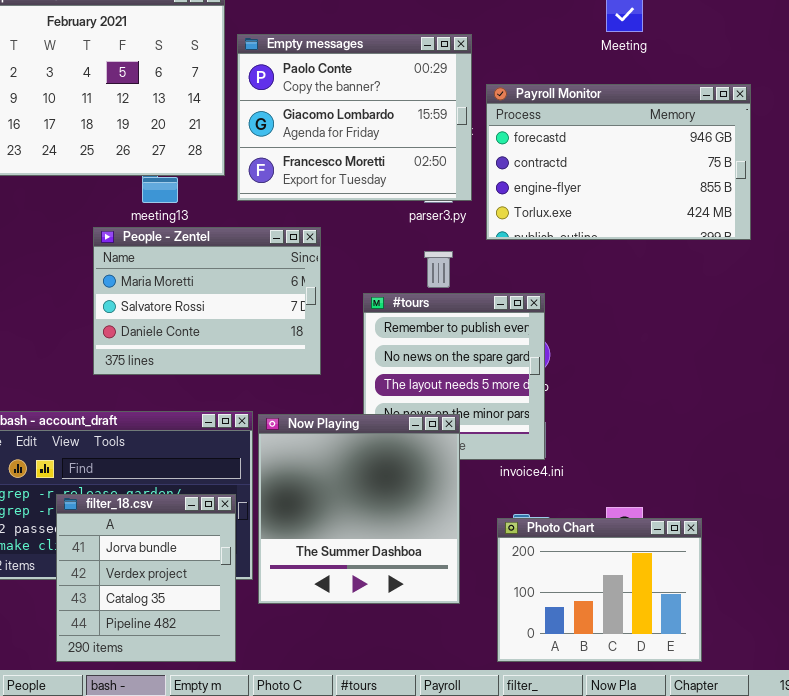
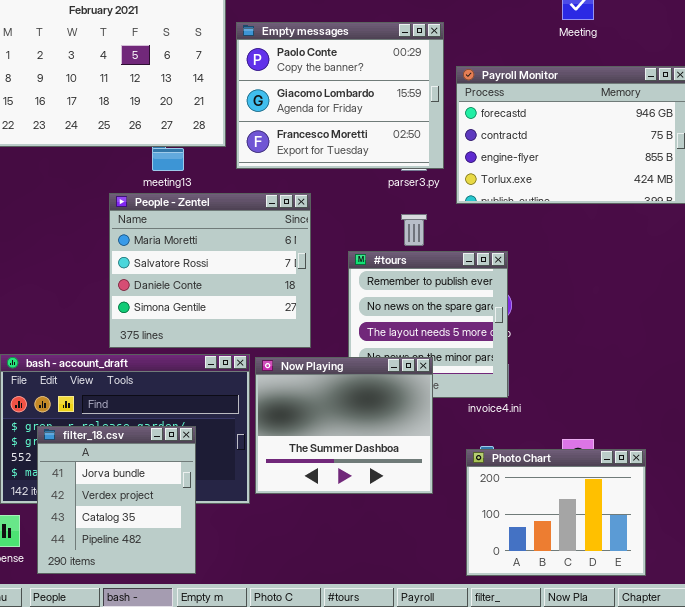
People - Zentel: [93,227,321,375] -> [109,193,311,348], resized
Now Playing: [258,414,460,604] -> [255,357,433,494], resized
filter_18.csv: [56,494,236,662] -> [37,426,196,574], moved

